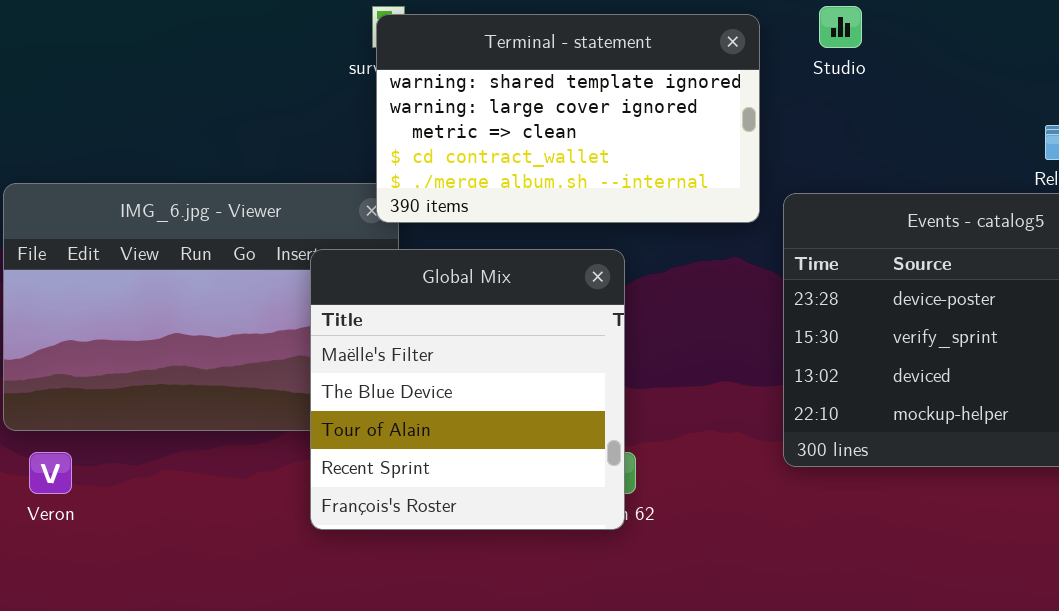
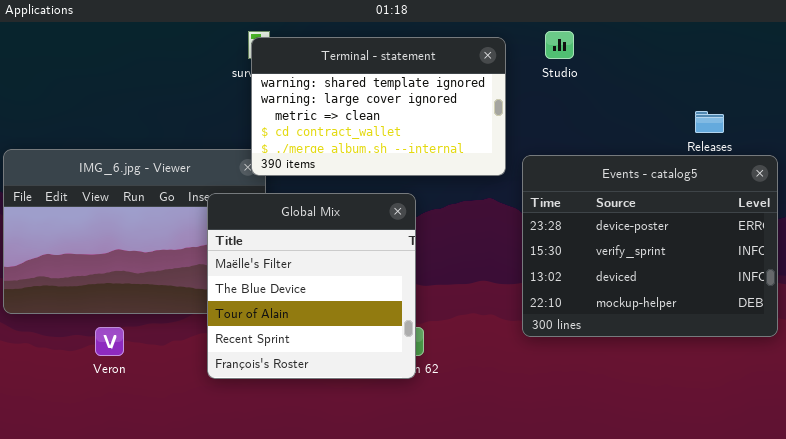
Veron: [29,452,72,494] -> [95,327,124,356], moved

